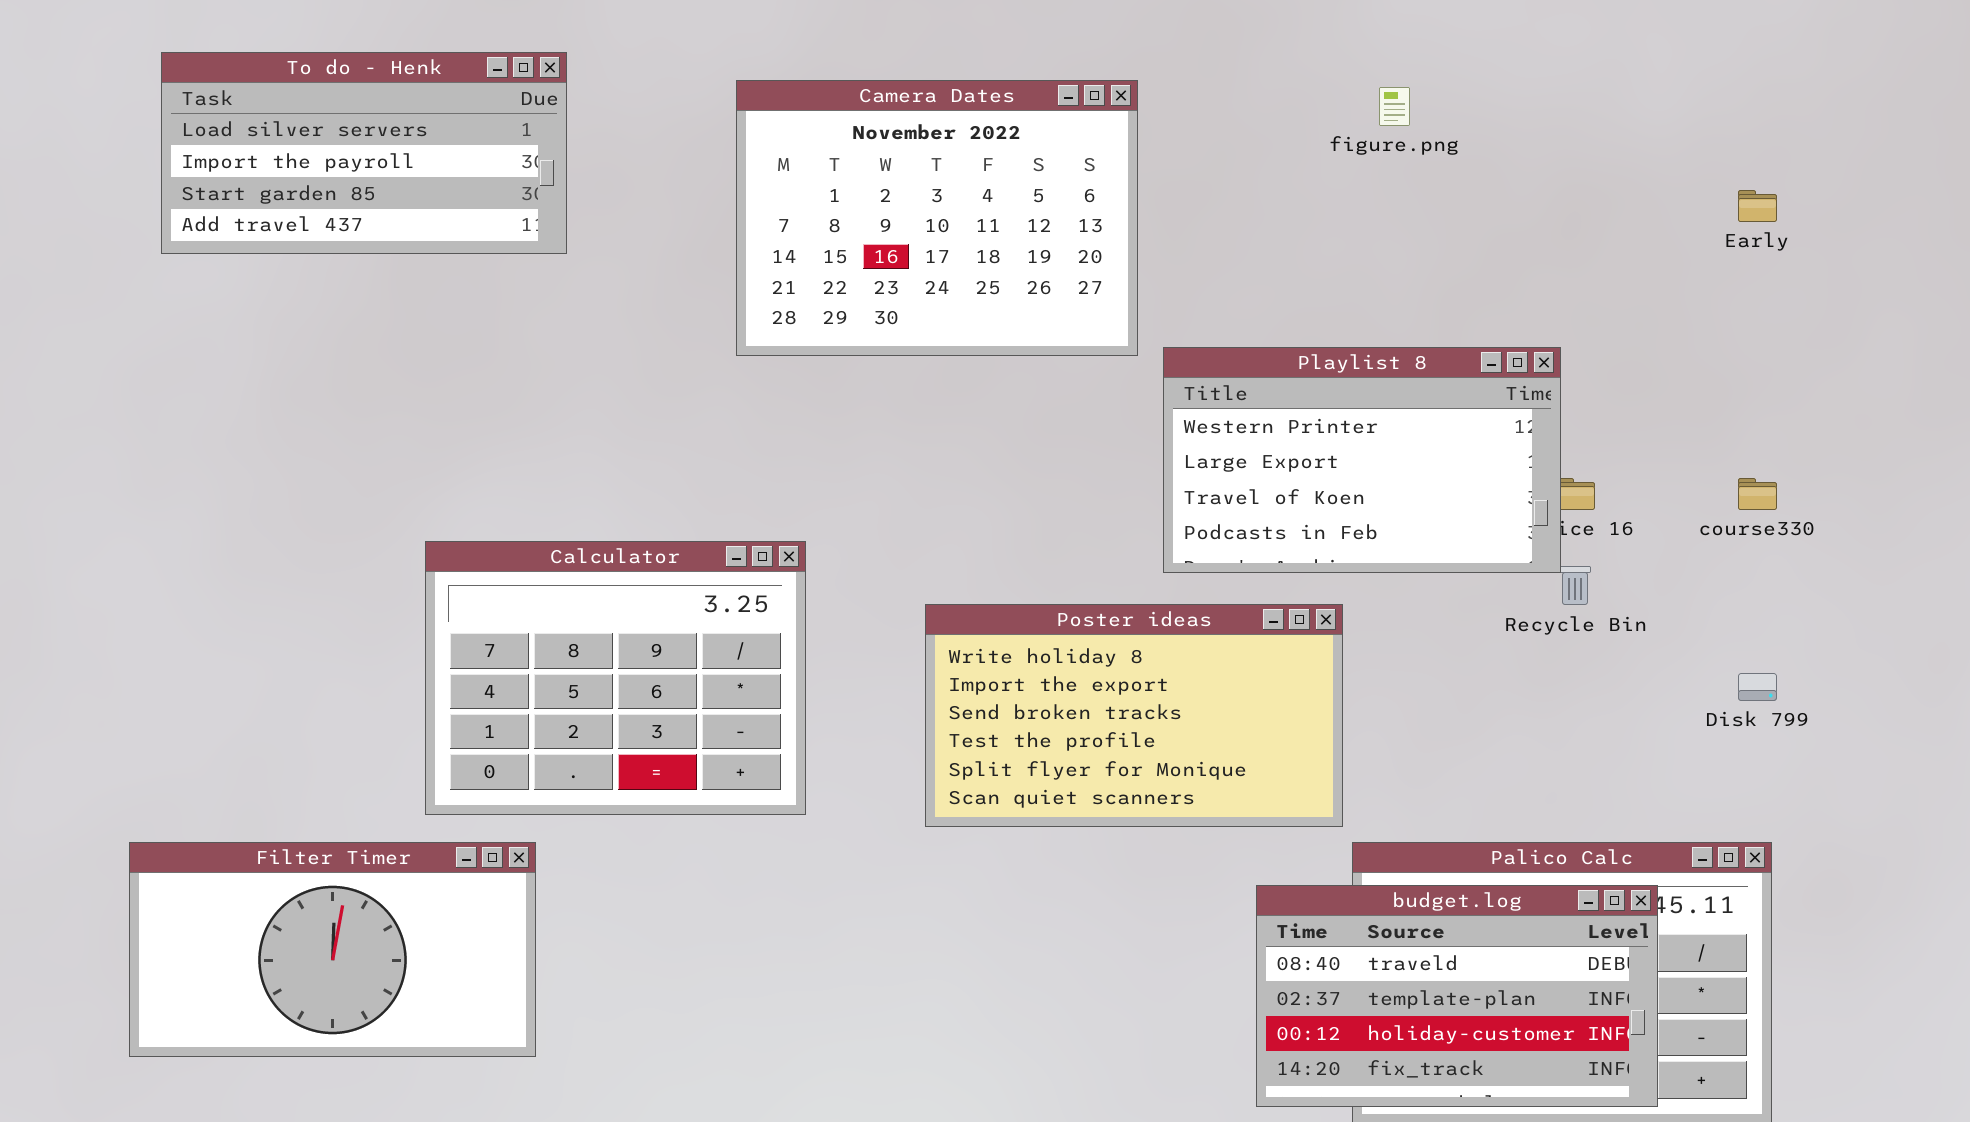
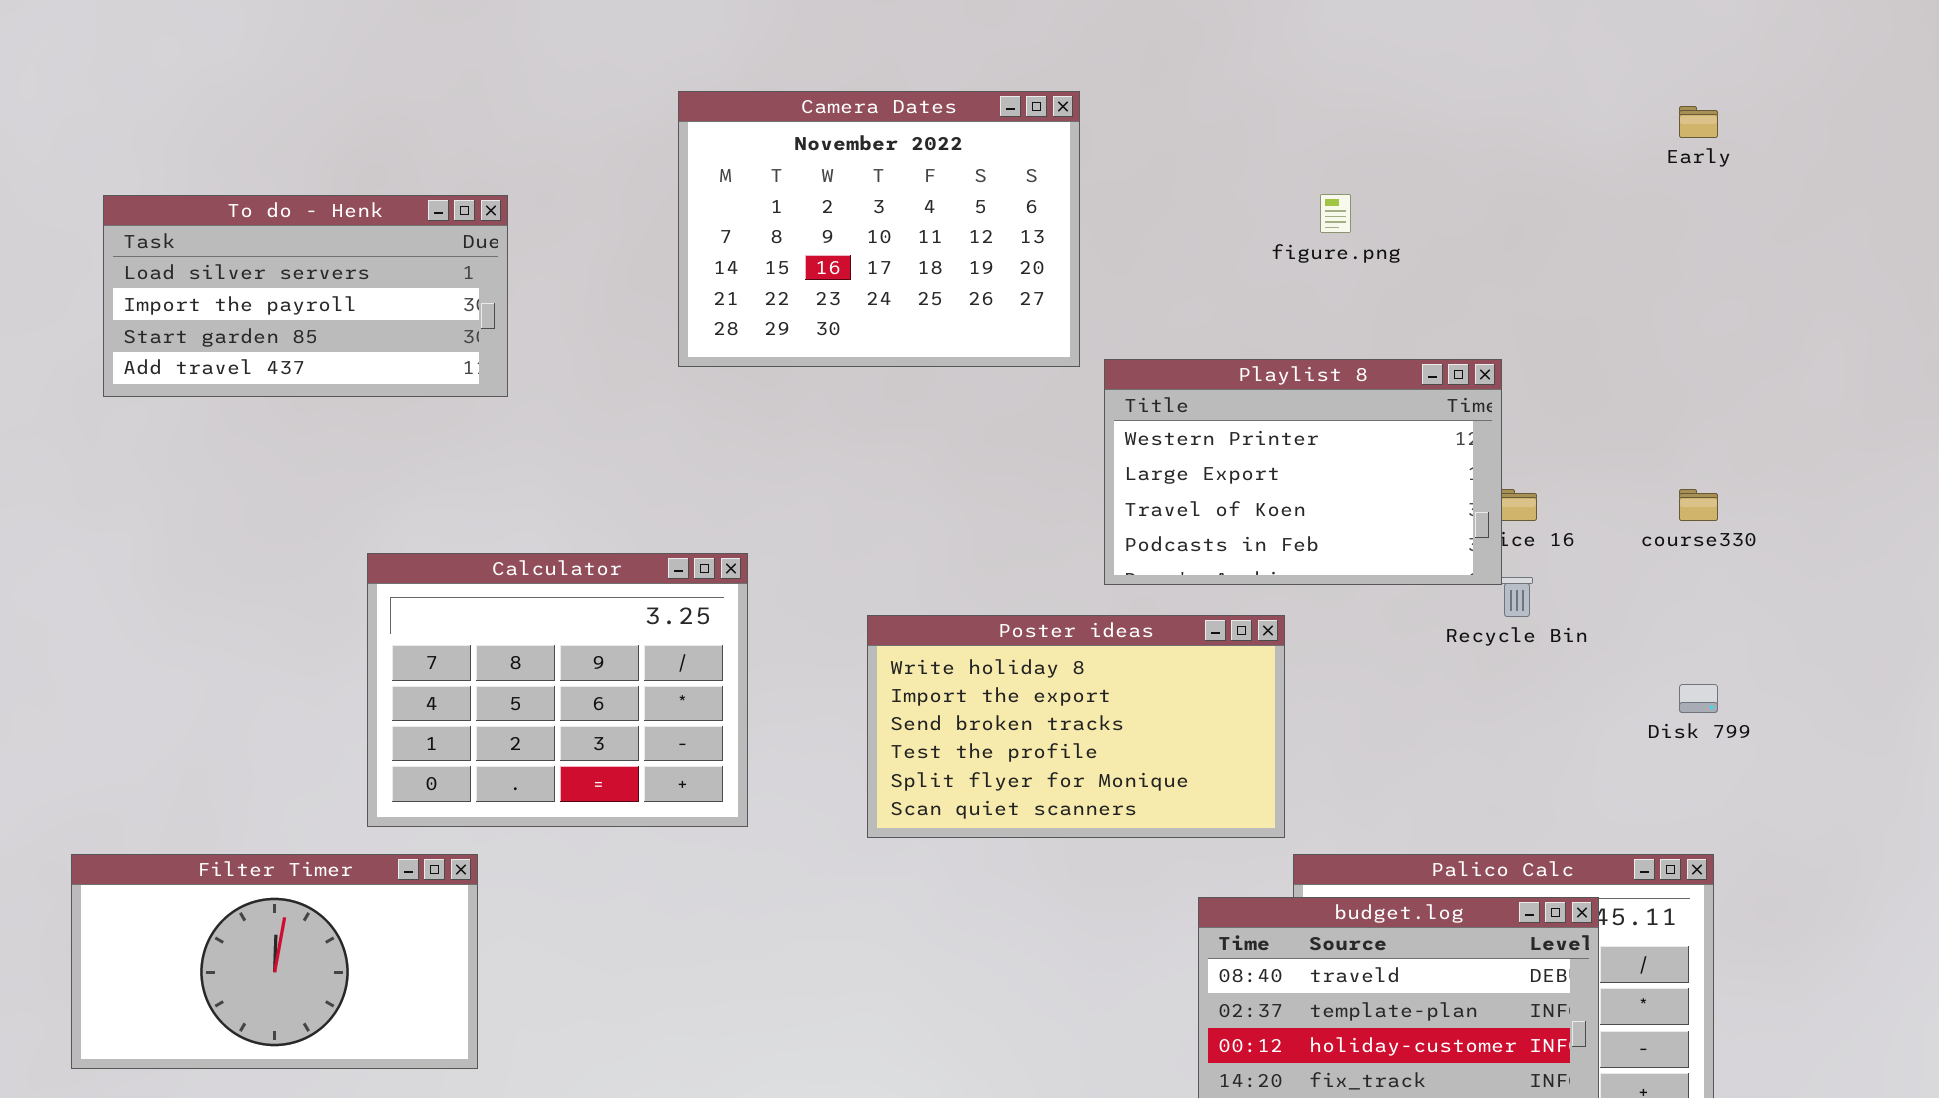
To do - Henk: [161,52,567,254] -> [103,195,508,397], moved
figure.png: [1379,87,1410,126] -> [1320,194,1351,233], moved
Early: [1738,190,1777,222] -> [1679,106,1718,138], moved

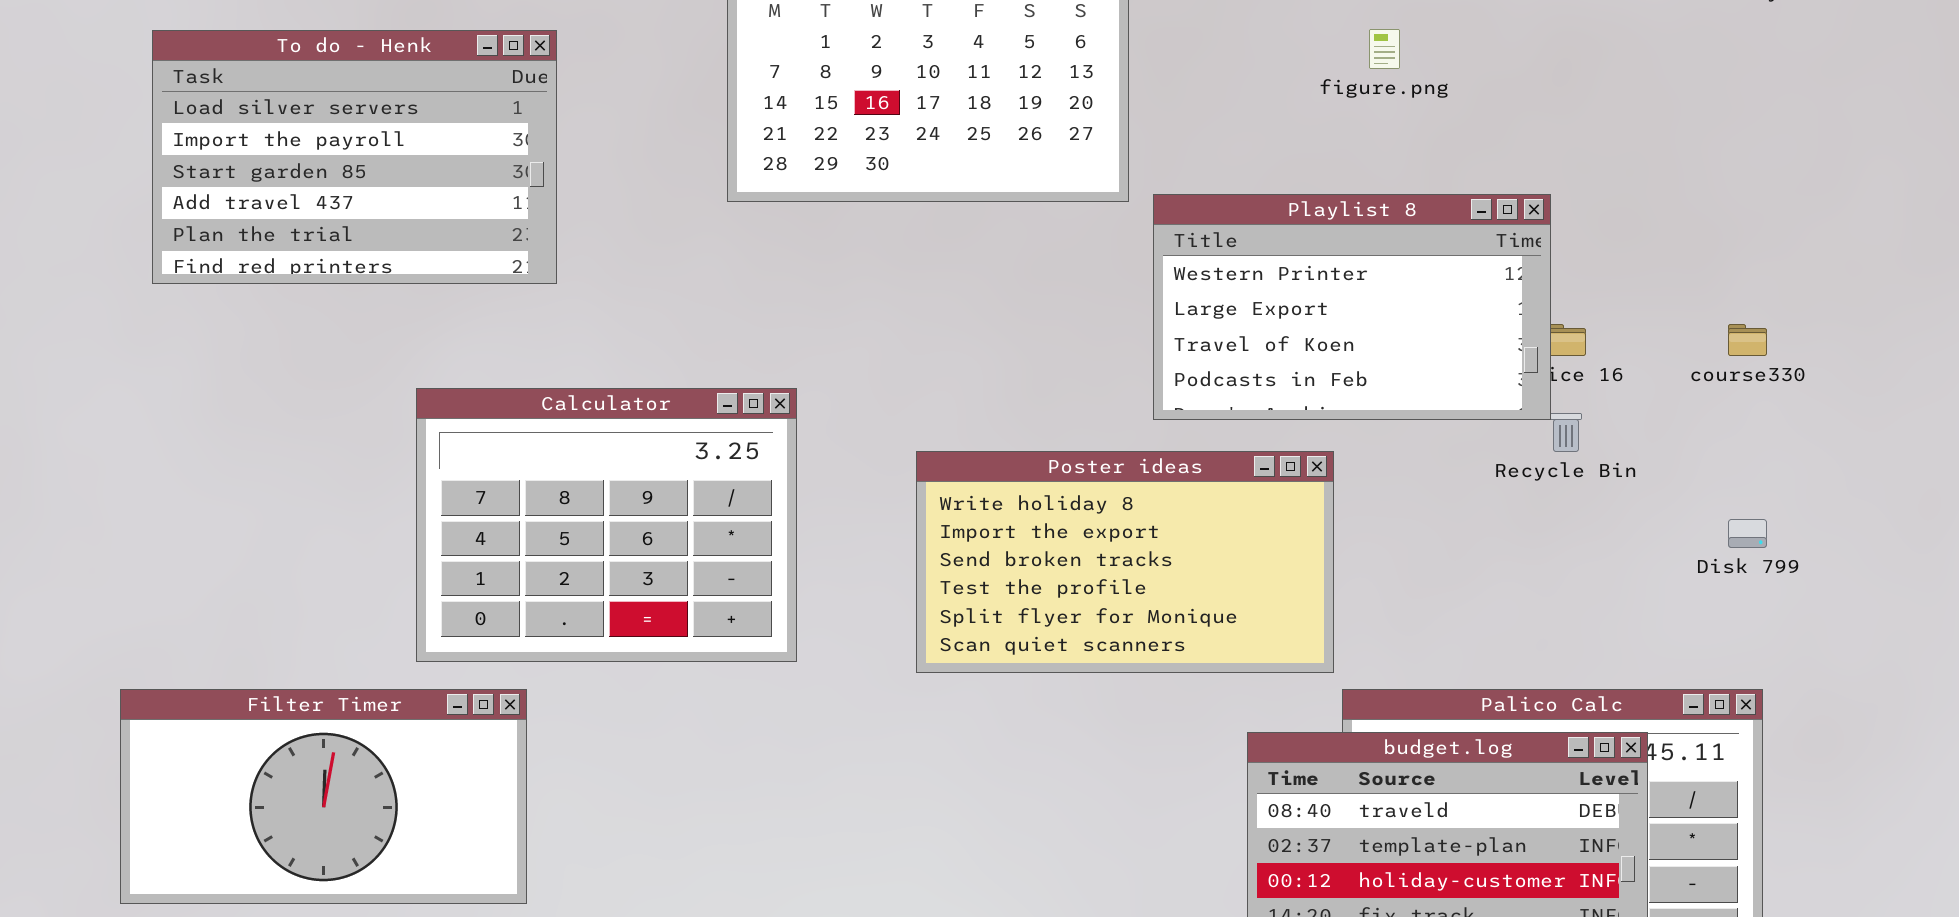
To do - Henk: [103,195,508,397] -> [152,30,557,284], resized

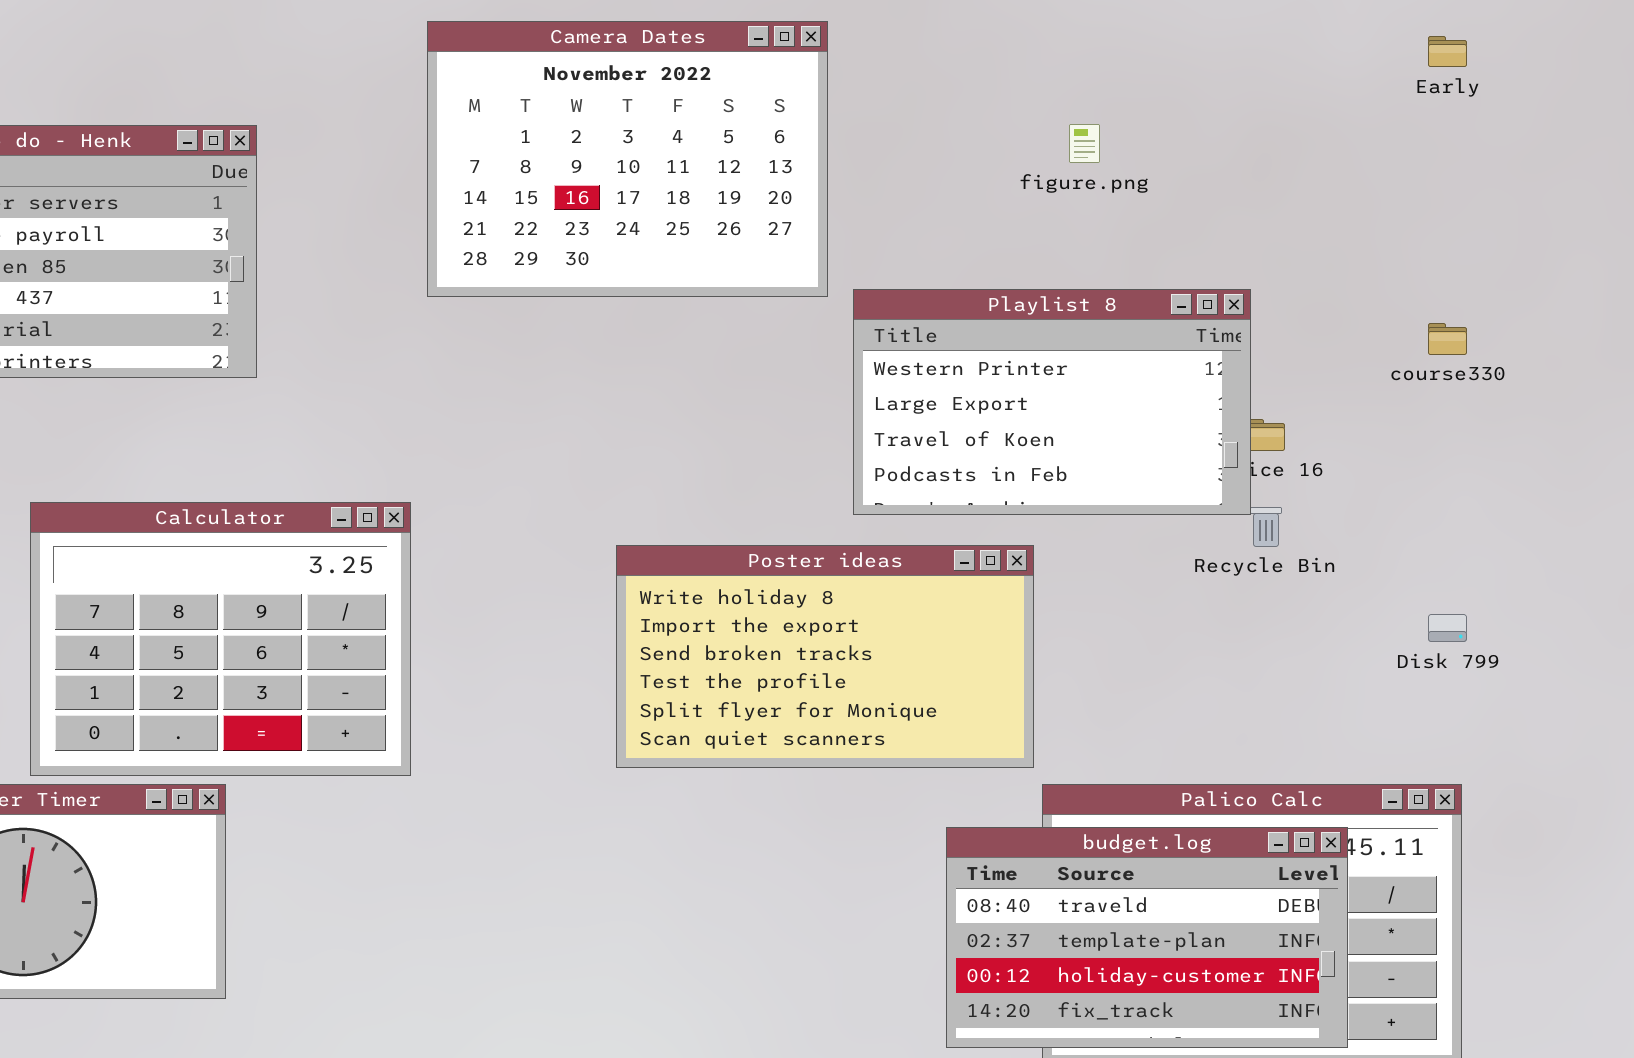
course330: [1728,324,1767,356] -> [1428,323,1467,355], moved
Calculator: [416,388,797,662] -> [30,502,411,776], moved

